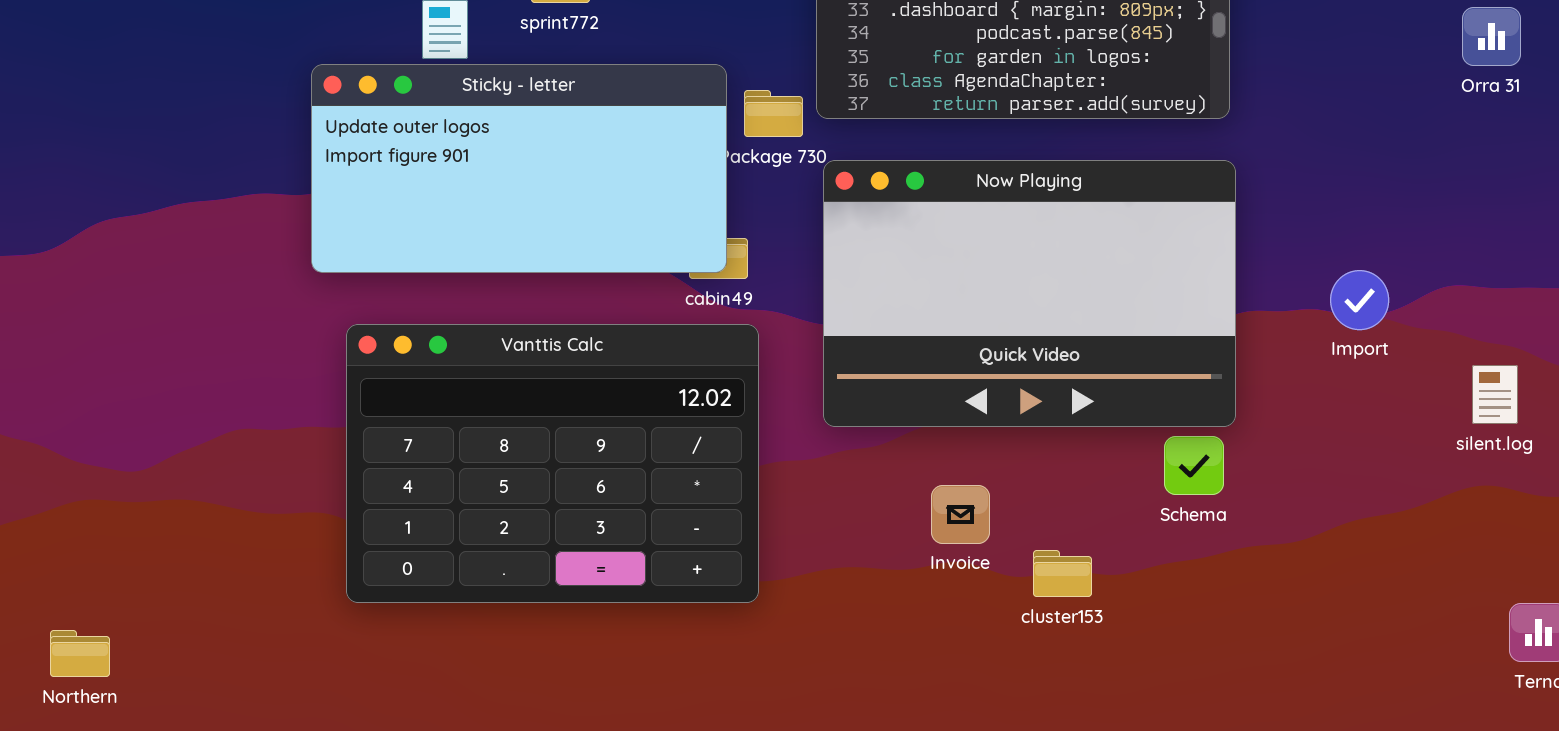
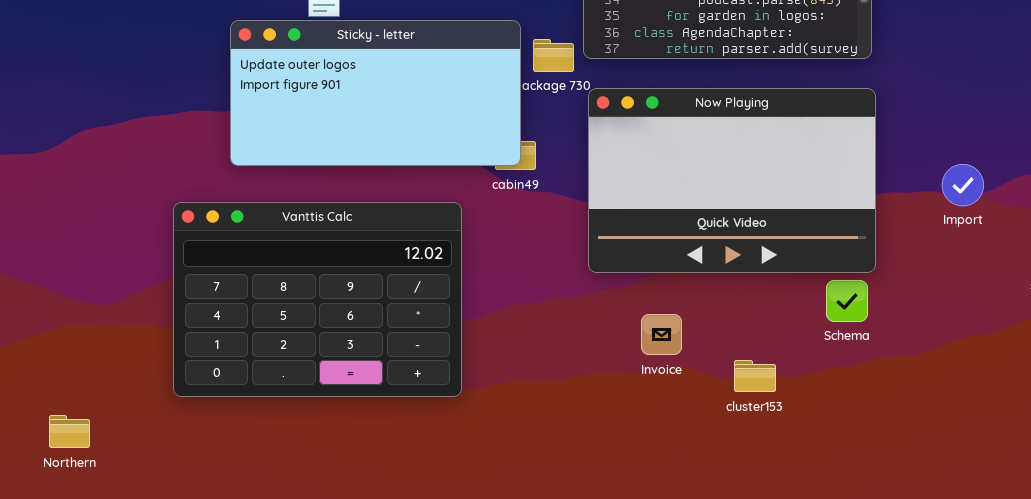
Vanttis Calc: [346,324,759,603] -> [173,202,462,397], moved
Invoice: [931,485,990,544] -> [641,314,682,355], moved

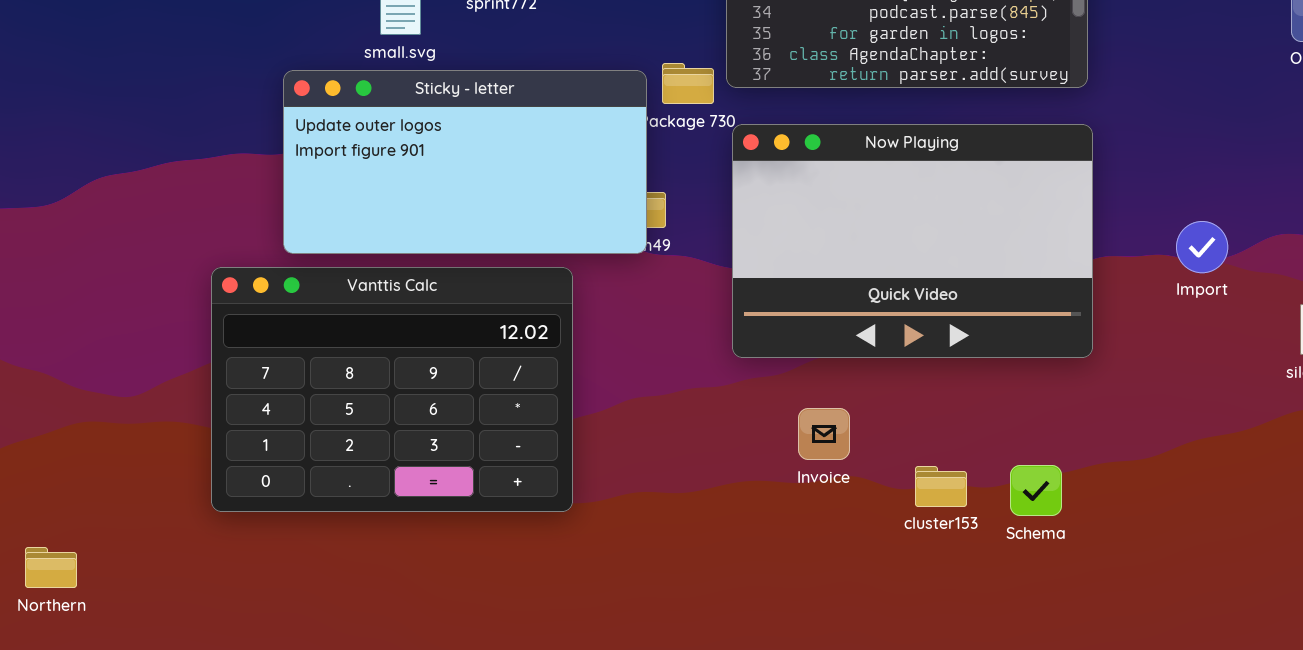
Sticky - letter: [230,20,521,166] -> [283,70,647,254], moved
Schema: [826,280,868,322] -> [1010,465,1062,516], moved
Northern: [49,415,90,448] -> [25,547,77,588], moved

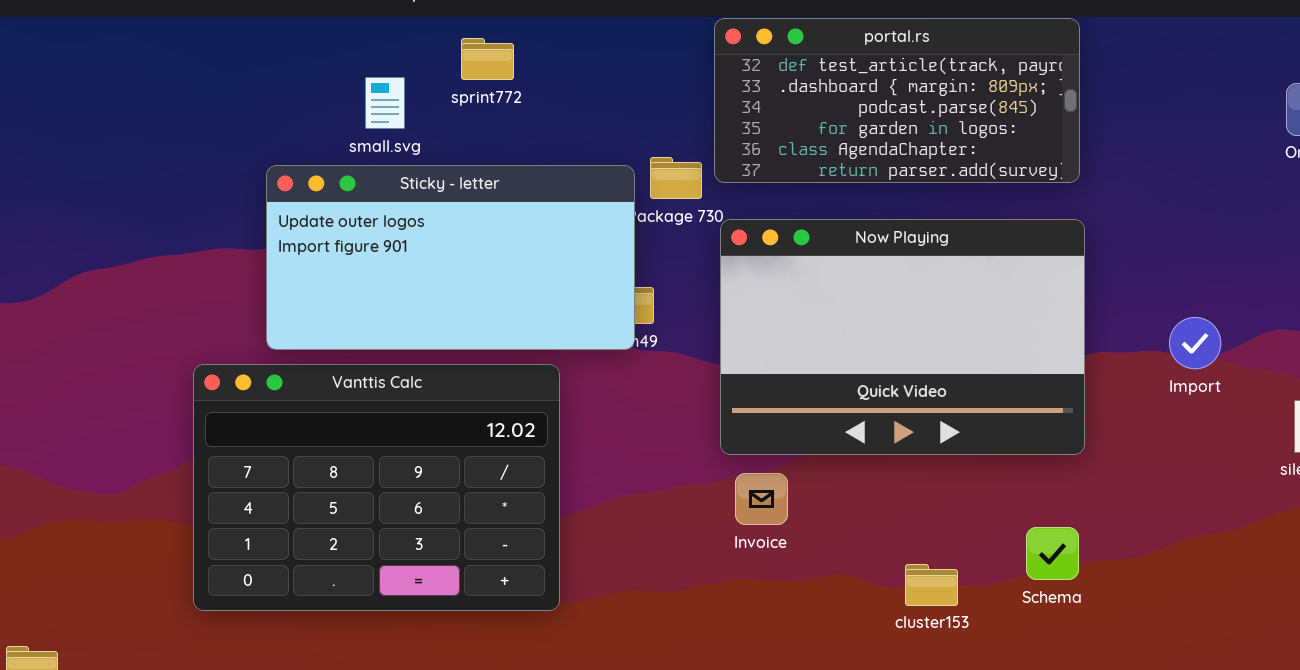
Invoice: [798,408,850,460] -> [735,473,788,525], moved
Schema: [1010,465,1062,516] -> [1026,527,1079,580], moved

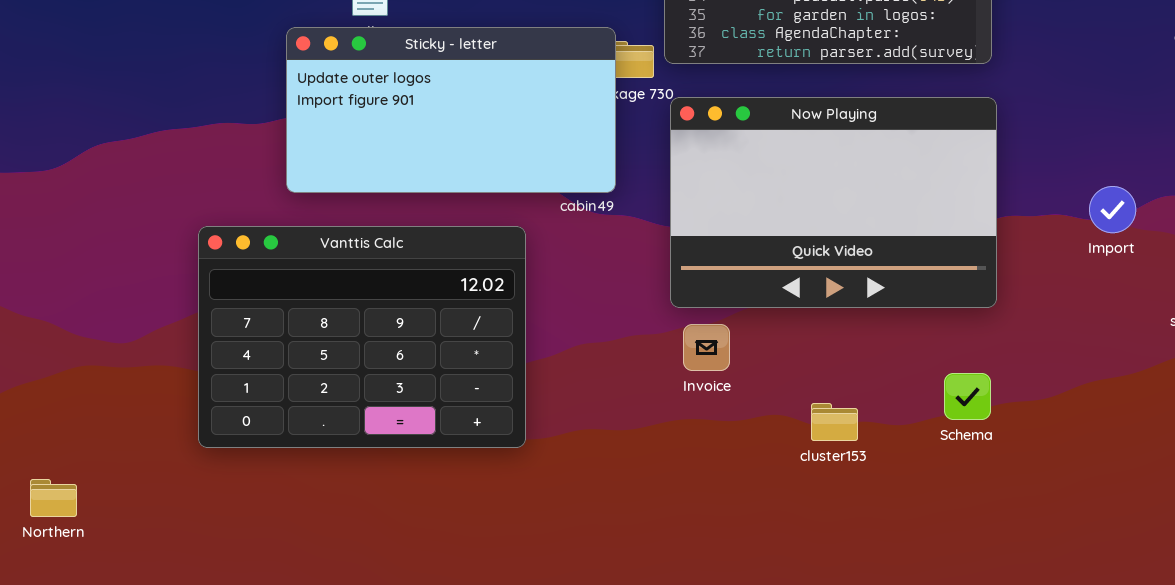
Sticky - letter: [266,165,635,350] -> [286,27,616,193], moved
Import: [1169,317,1221,369] -> [1089,186,1136,233], moved
cluster153: [905,564,958,606] -> [811,403,858,441], moved

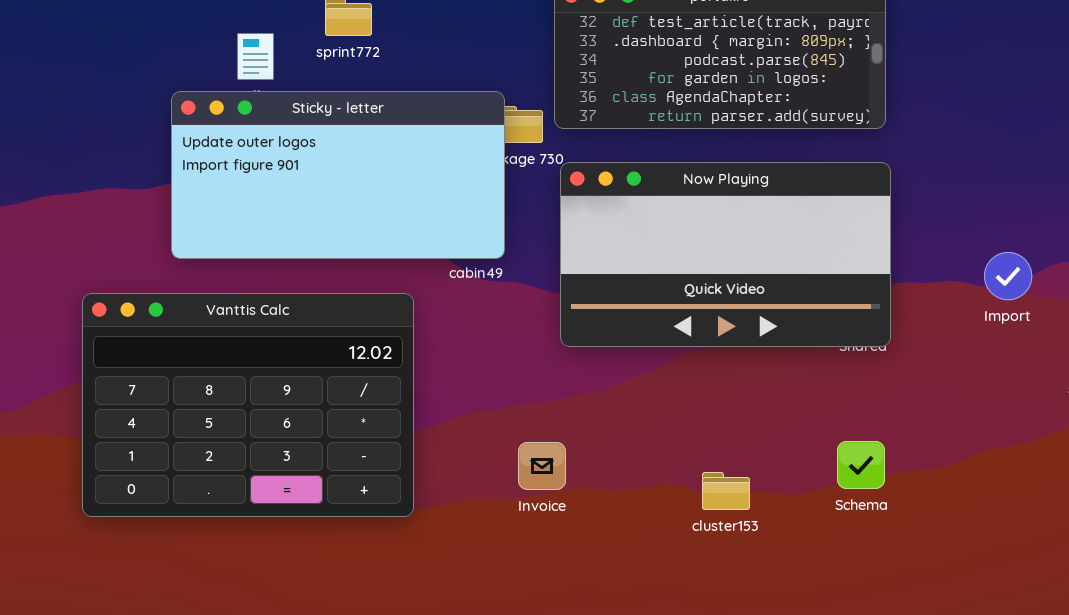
Now Playing: [670,97,997,308] -> [560,162,891,347], resized
Invoice: [683,324,730,371] -> [518,442,566,490], moved

